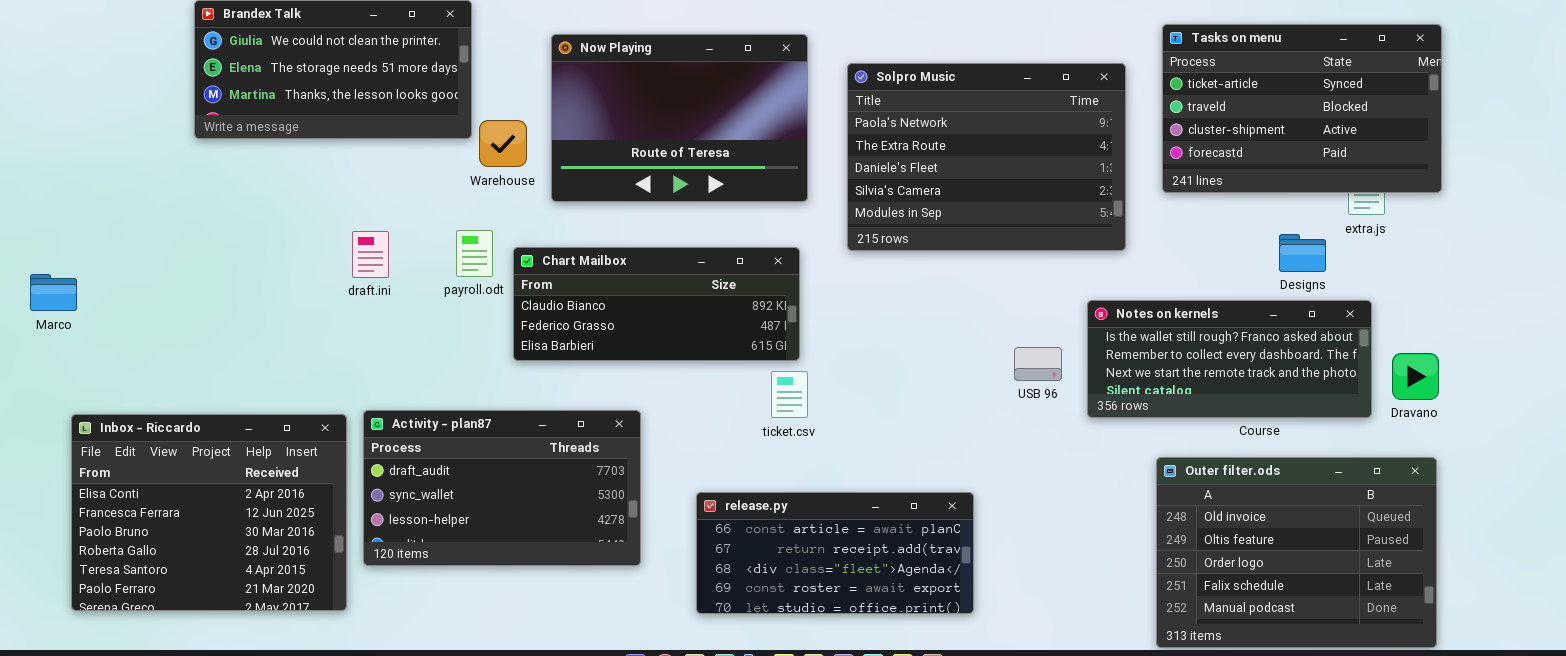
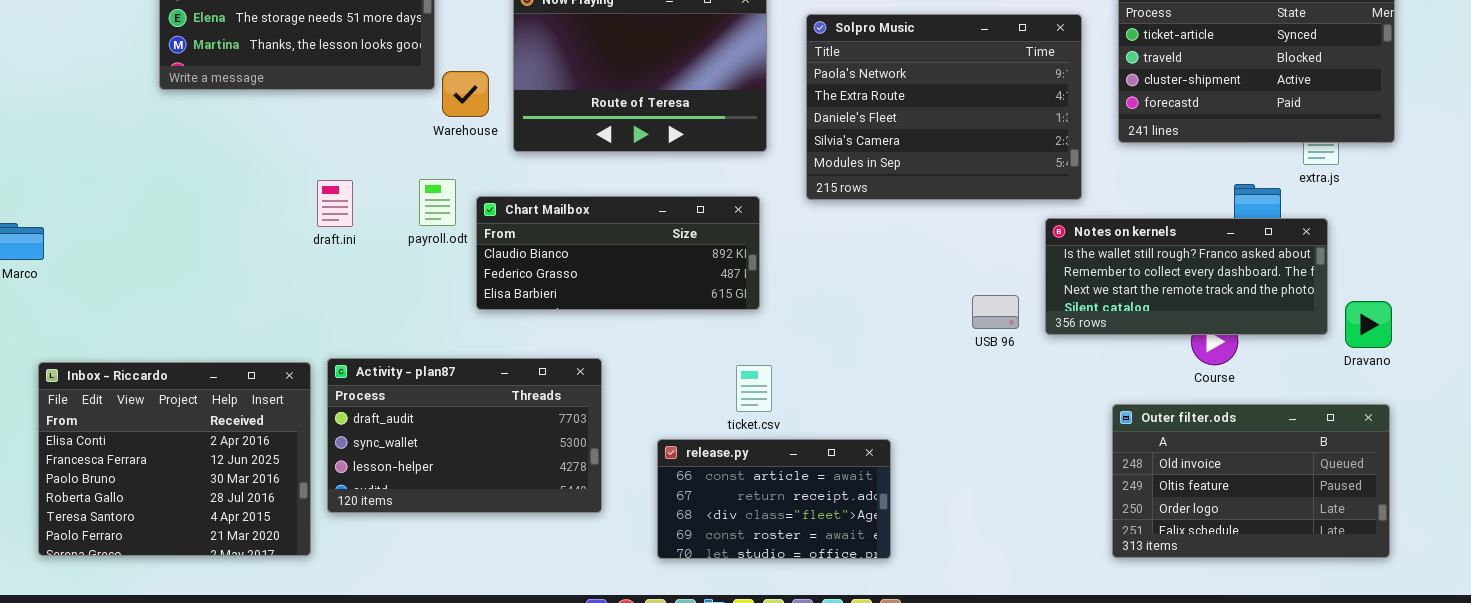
Notes on kernels: [1087,300,1372,418] -> [1045,218,1328,335], moved
ticket.csv: [771,371,808,418] -> [736,365,772,412], moved
Outer filter.ods: [1156,457,1437,648] -> [1112,404,1390,558], resized
release.py: [696,492,974,614] -> [657,439,891,559], resized

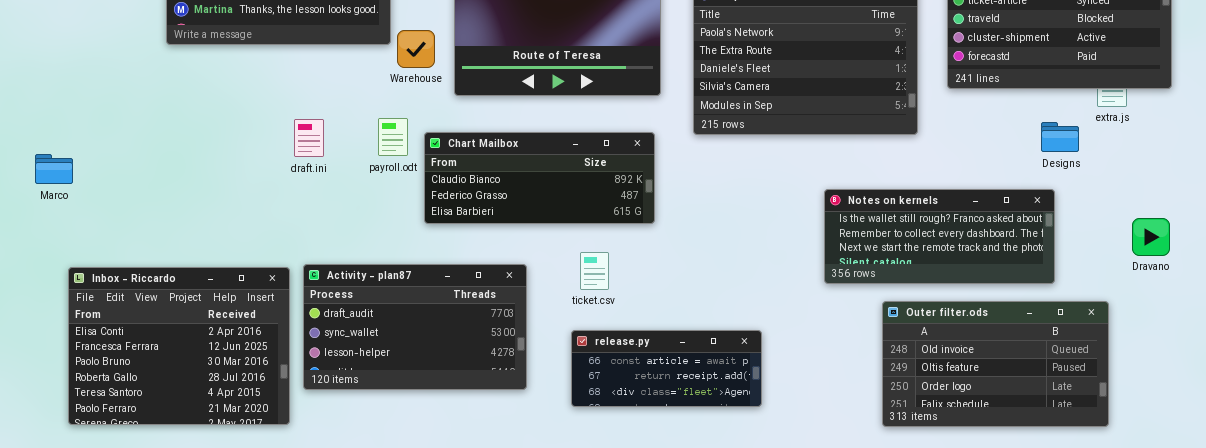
Notes on kernels: [1045,218,1328,335] -> [824,189,1055,284], moved
ticket.csv: [736,365,772,412] -> [580,252,609,290], moved
Outer filter.ods: [1112,404,1390,558] -> [882,301,1109,427], moved
release.py: [657,439,891,559] -> [571,330,762,407], resized

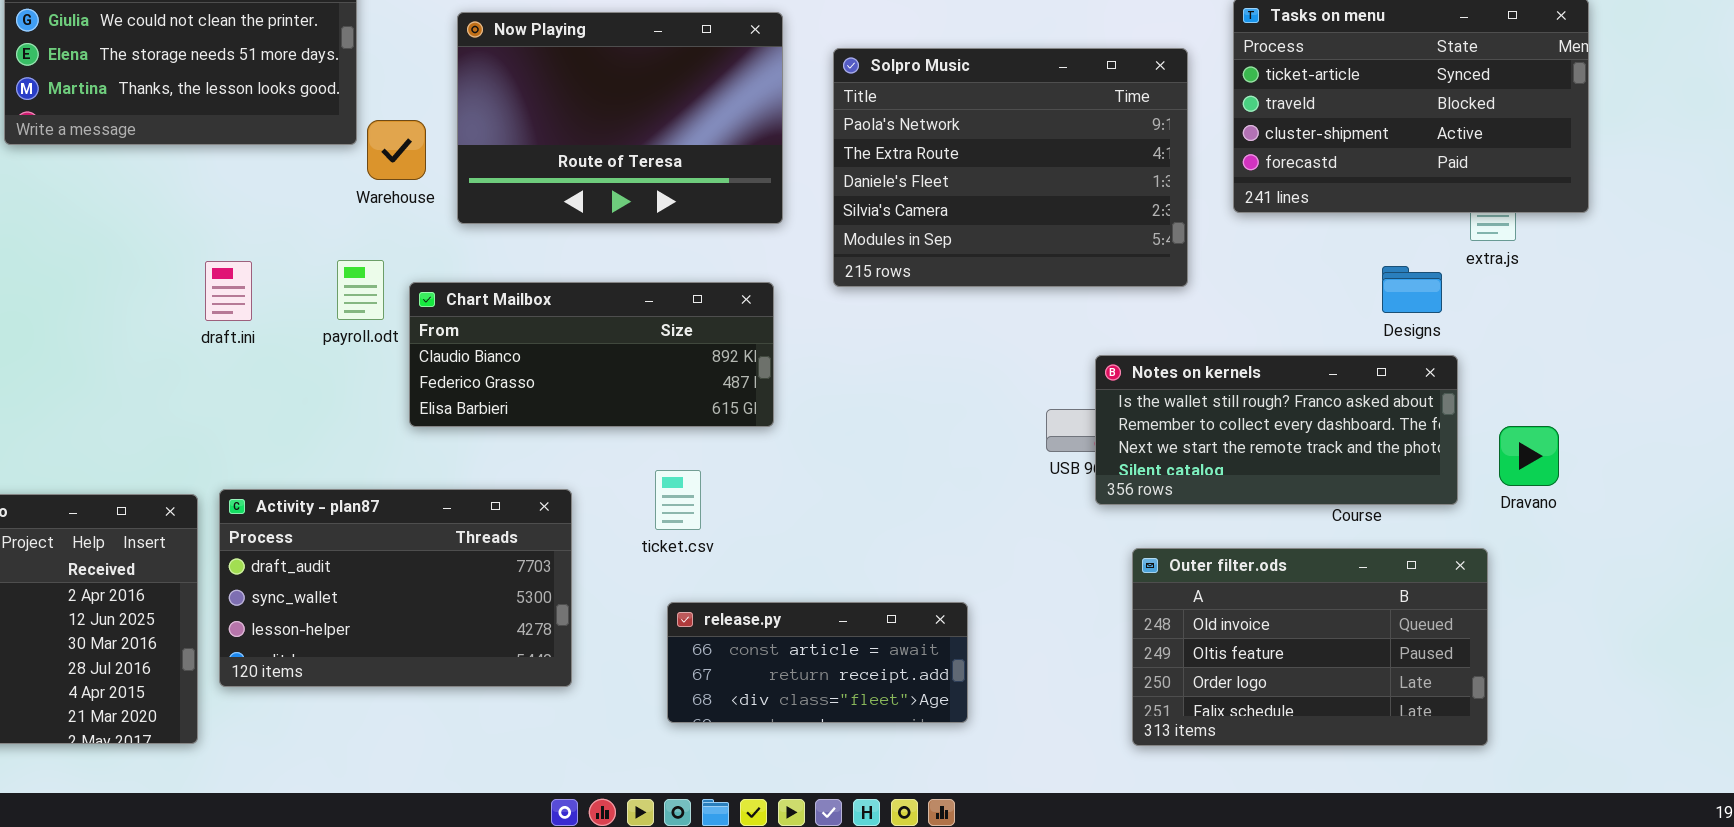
Notes on kernels: [824,189,1055,284] -> [1095,355,1458,505], moved
Dravano: [1132,218,1170,256] -> [1499,426,1559,486], moved
release.py: [571,330,762,407] -> [667,602,968,723], moved

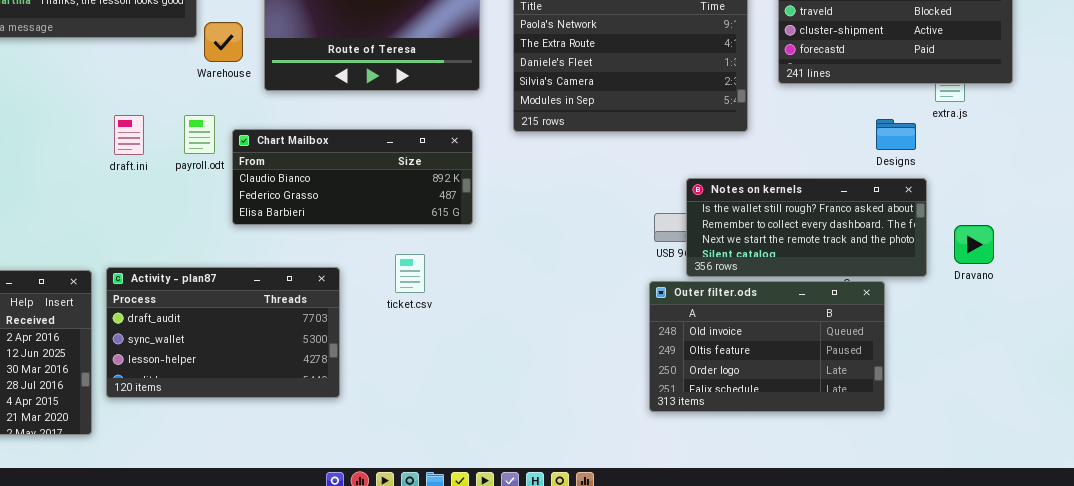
draft.ini: [205,261,252,321] -> [114,115,144,155], moved
Outer filter.ods: [1132,548,1488,746] -> [649,281,885,412], moved
release.py: [667,602,968,723] -> none, closed

